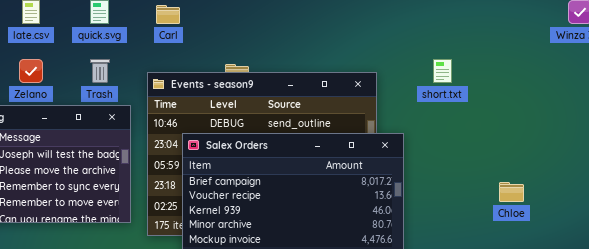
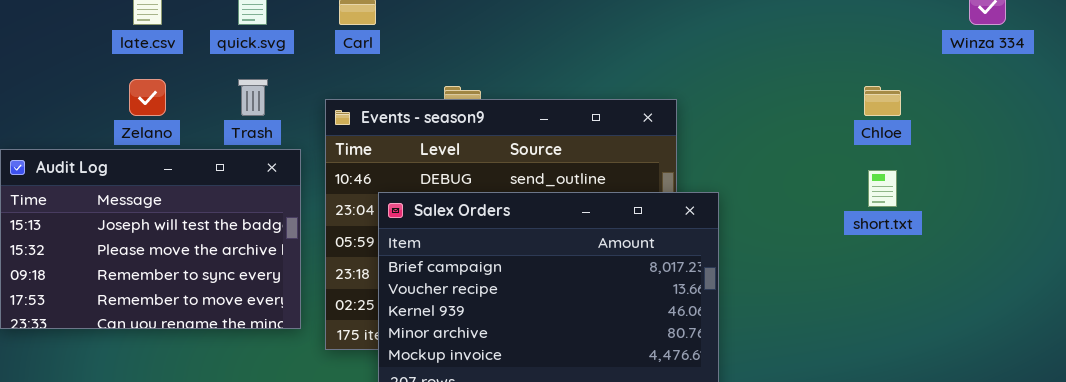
short.txt: [433,59,452,83] -> [868,170,897,207], moved
Chloe: [499,182,524,202] -> [864,86,901,116], moved

